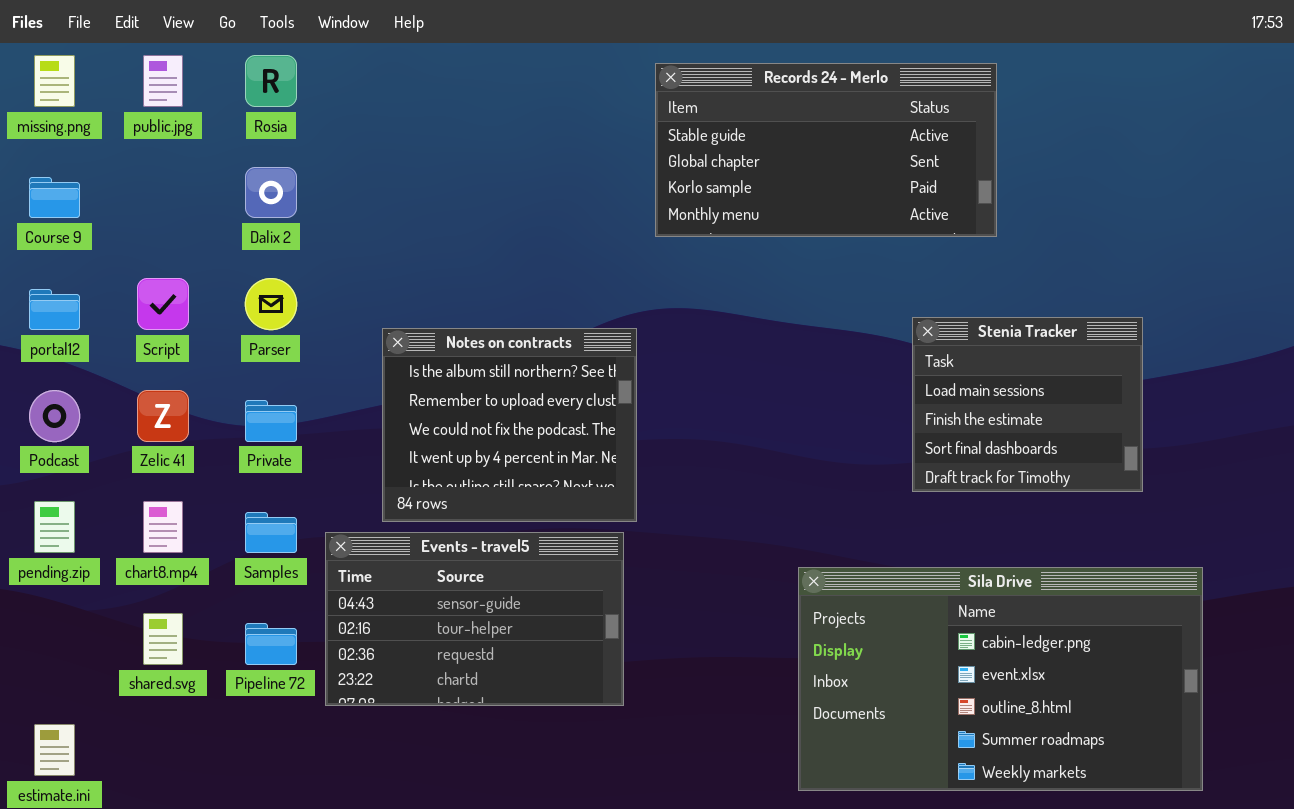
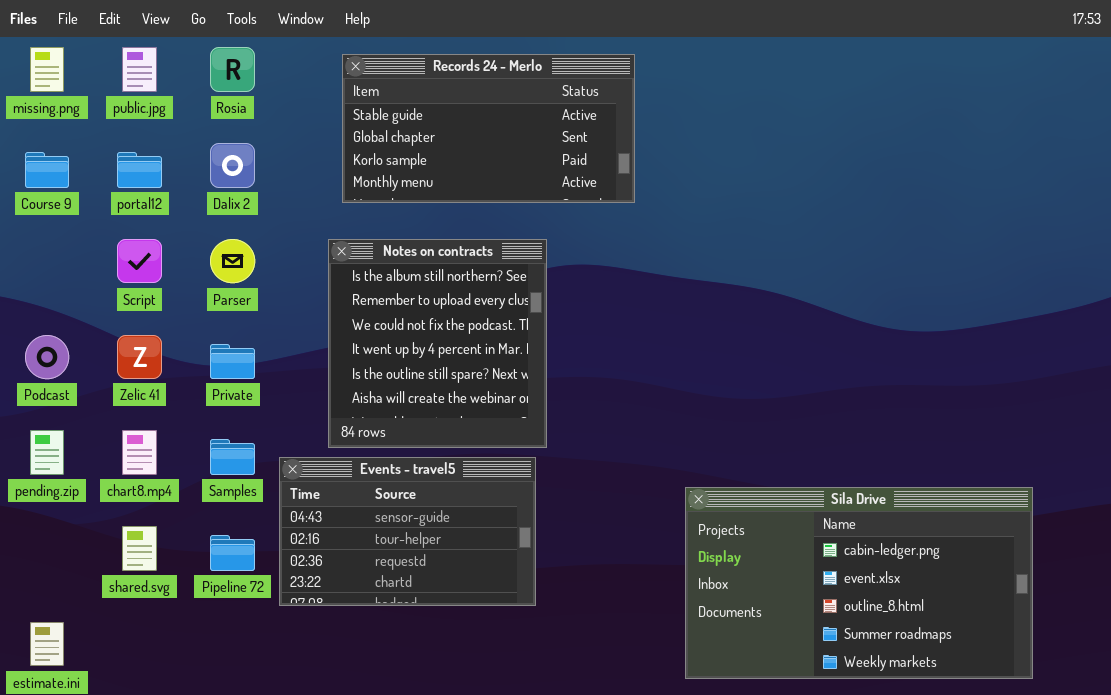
Records 24 - Merlo: [655,63,997,237] -> [342,54,635,203], moved
portal12: [29,289,80,330] -> [117,152,162,188], moved
Stenia Tracker: [912,317,1143,492] -> none, closed
Notes on contracts: [382,328,637,522] -> [328,239,547,448], resized

